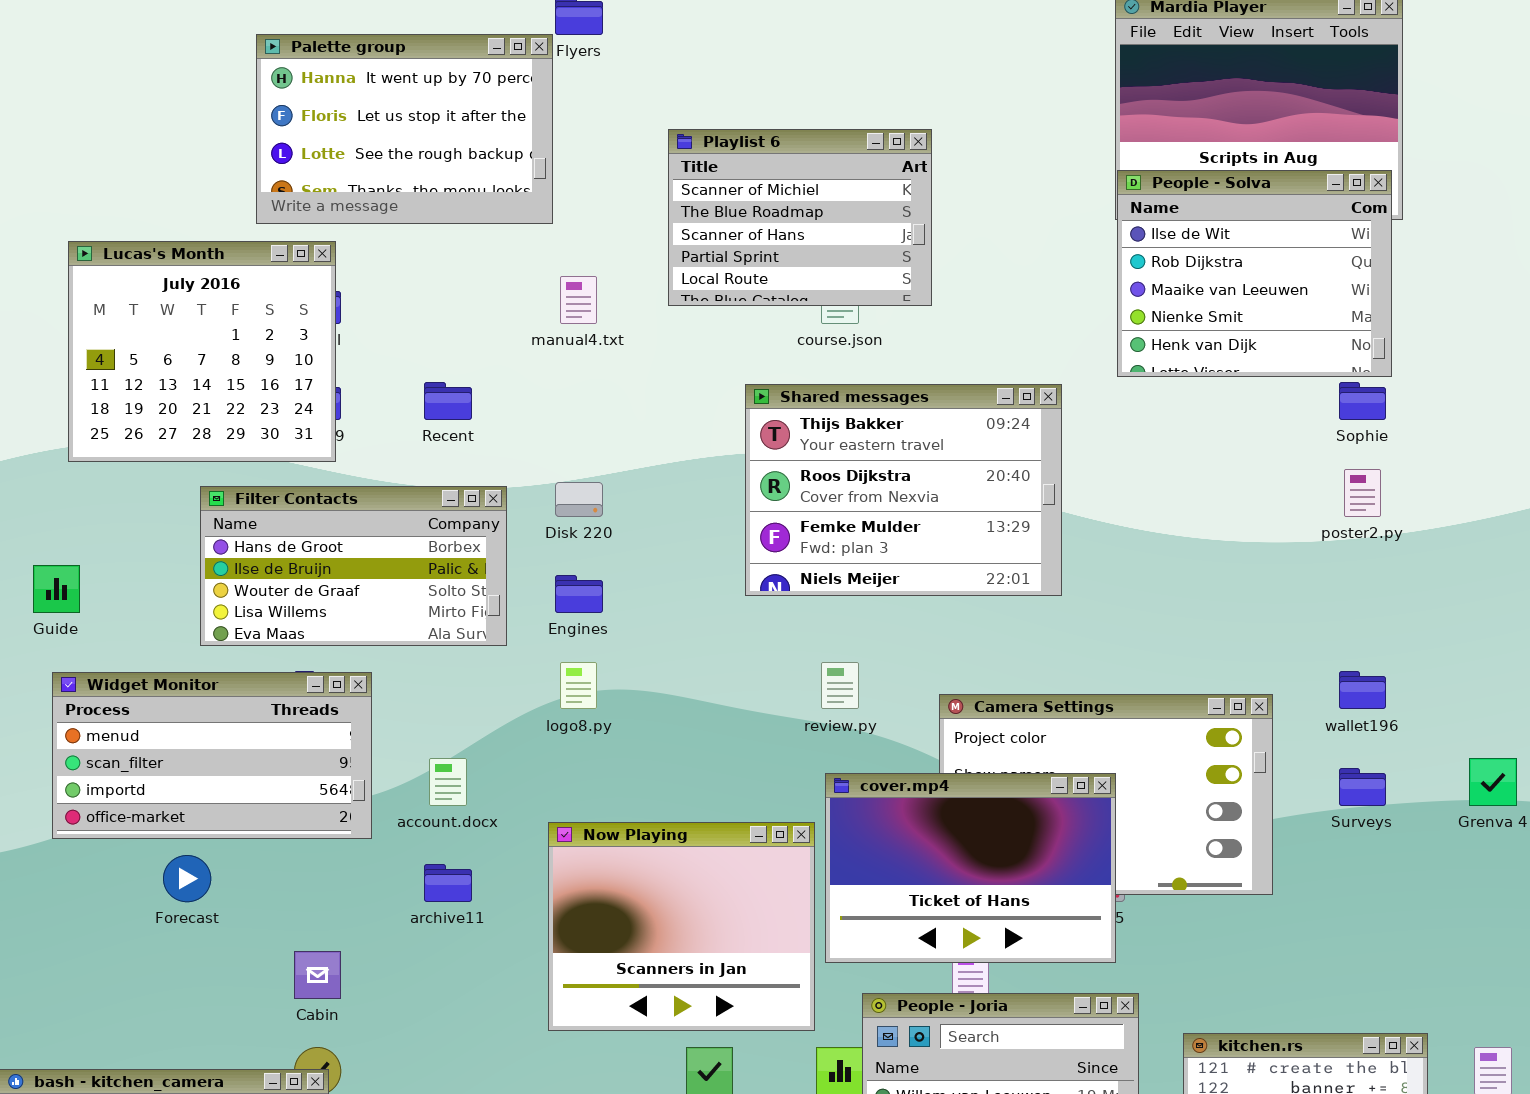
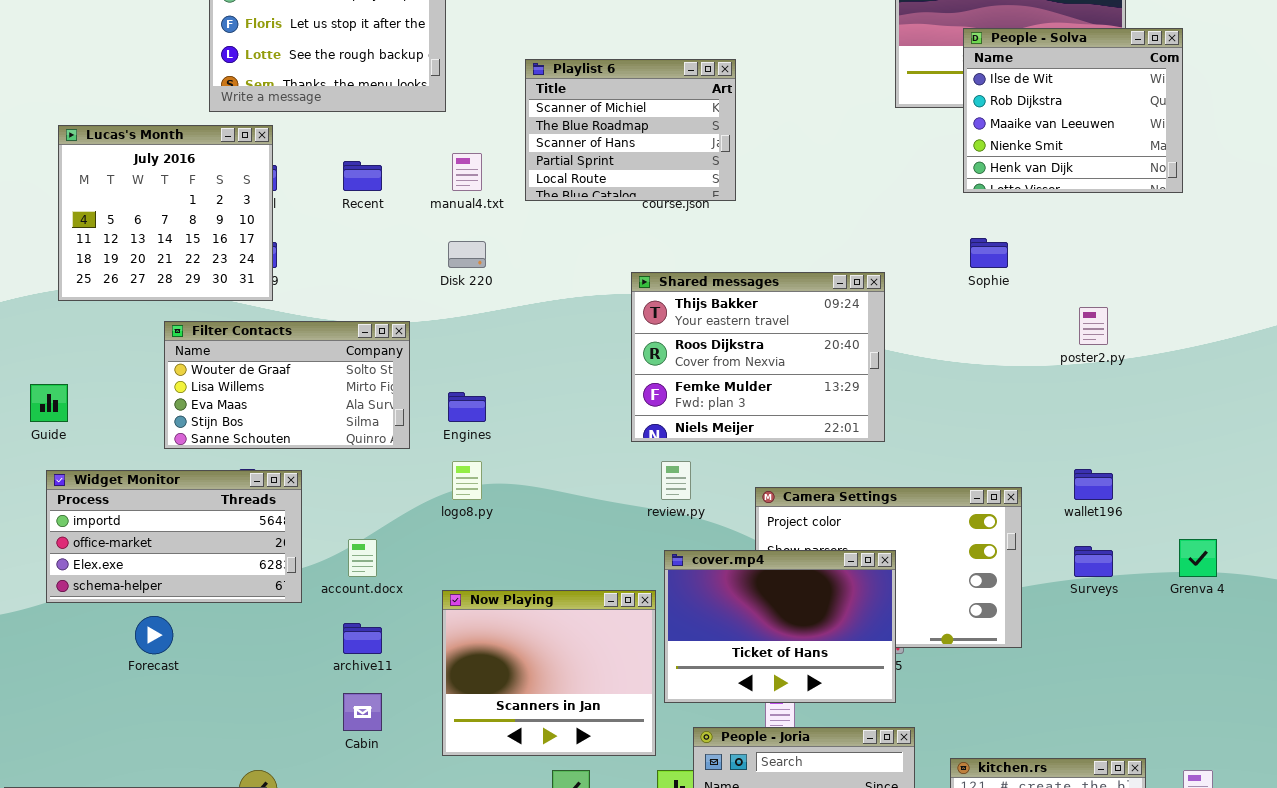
Playlist 6: [668,129,932,306] -> [525,59,736,201], moved
People - Solva: [1117,170,1392,377] -> [963,28,1183,193], moved
Recent: [424,382,472,420] -> [343,161,382,191], moved
Sophie: [1339,382,1386,420] -> [970,238,1008,268], moved
Shared messages: [745,384,1062,596] -> [631,272,885,442], moved
Disk 220: [555,482,603,517] -> [448,241,486,268], moved
Filter Contacts: [200,486,507,646] -> [164,321,410,449], scrolled down 2 rows
Widget Monitor: [52,672,372,839] -> [46,470,302,603], scrolled down 2 rows
Cabin: [294,951,341,999] -> [343,693,382,731], moved

